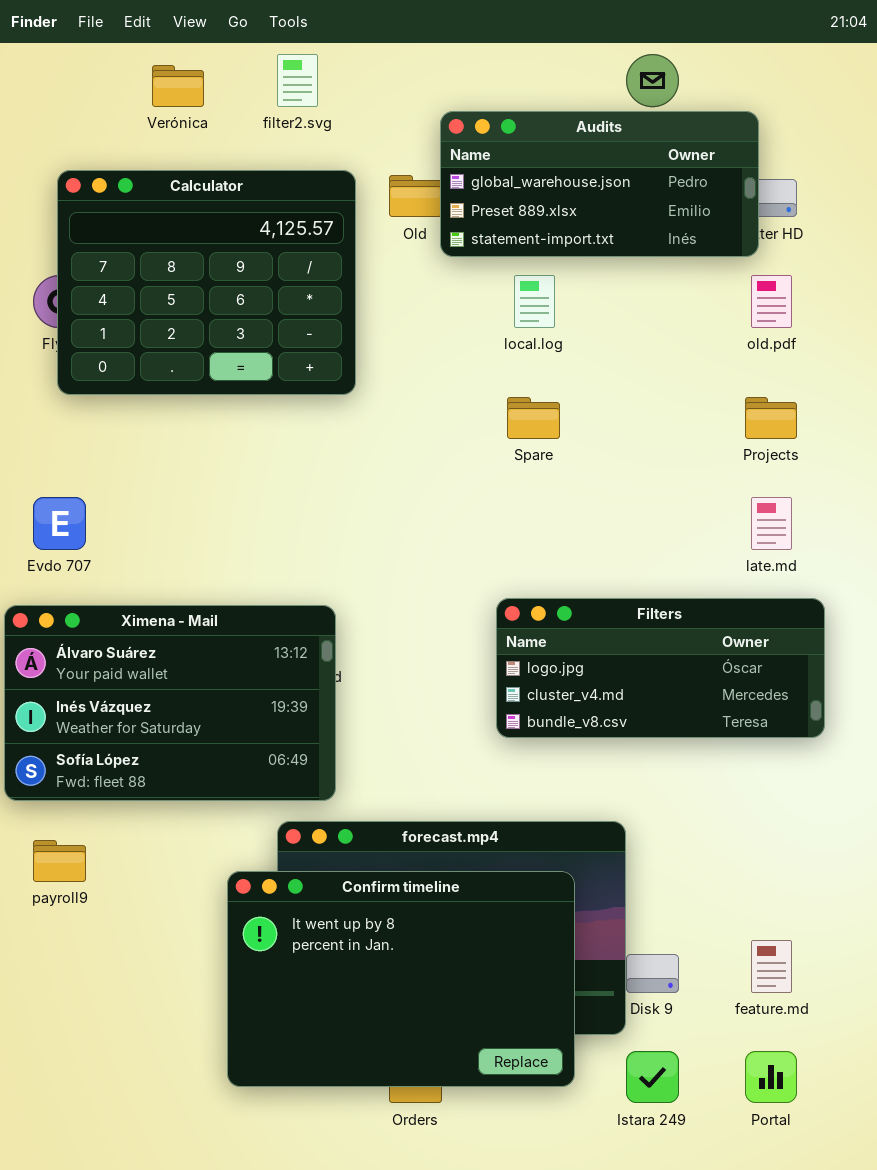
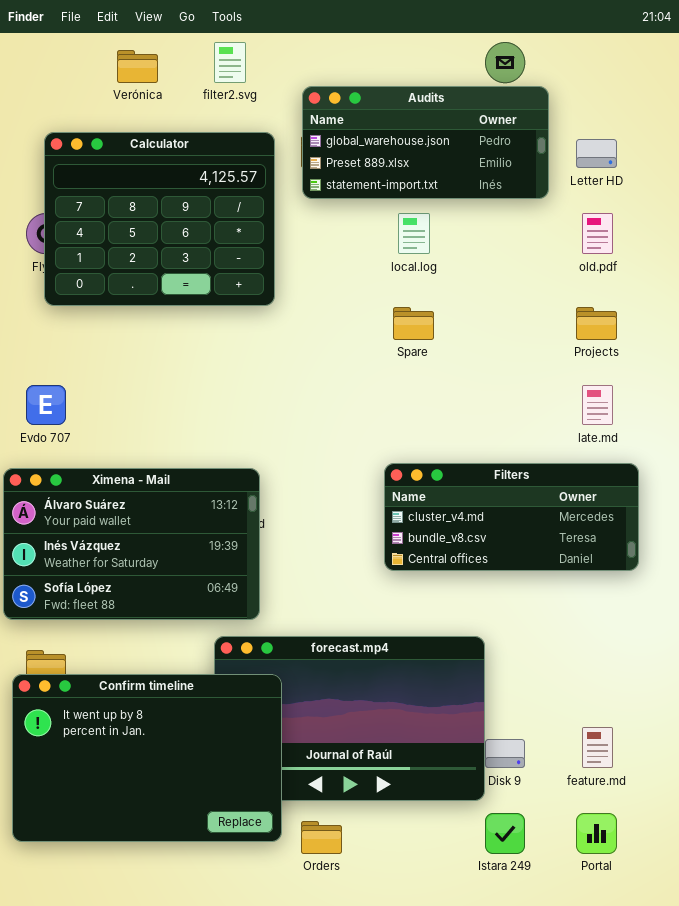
Audits: [440,111,759,257] -> [302,86,549,199], moved
Filters: [496,598,825,738] -> [384,463,639,571], scrolled down 1 row
Confirm timeline: [227,871,575,1087] -> [12,674,282,842], moved

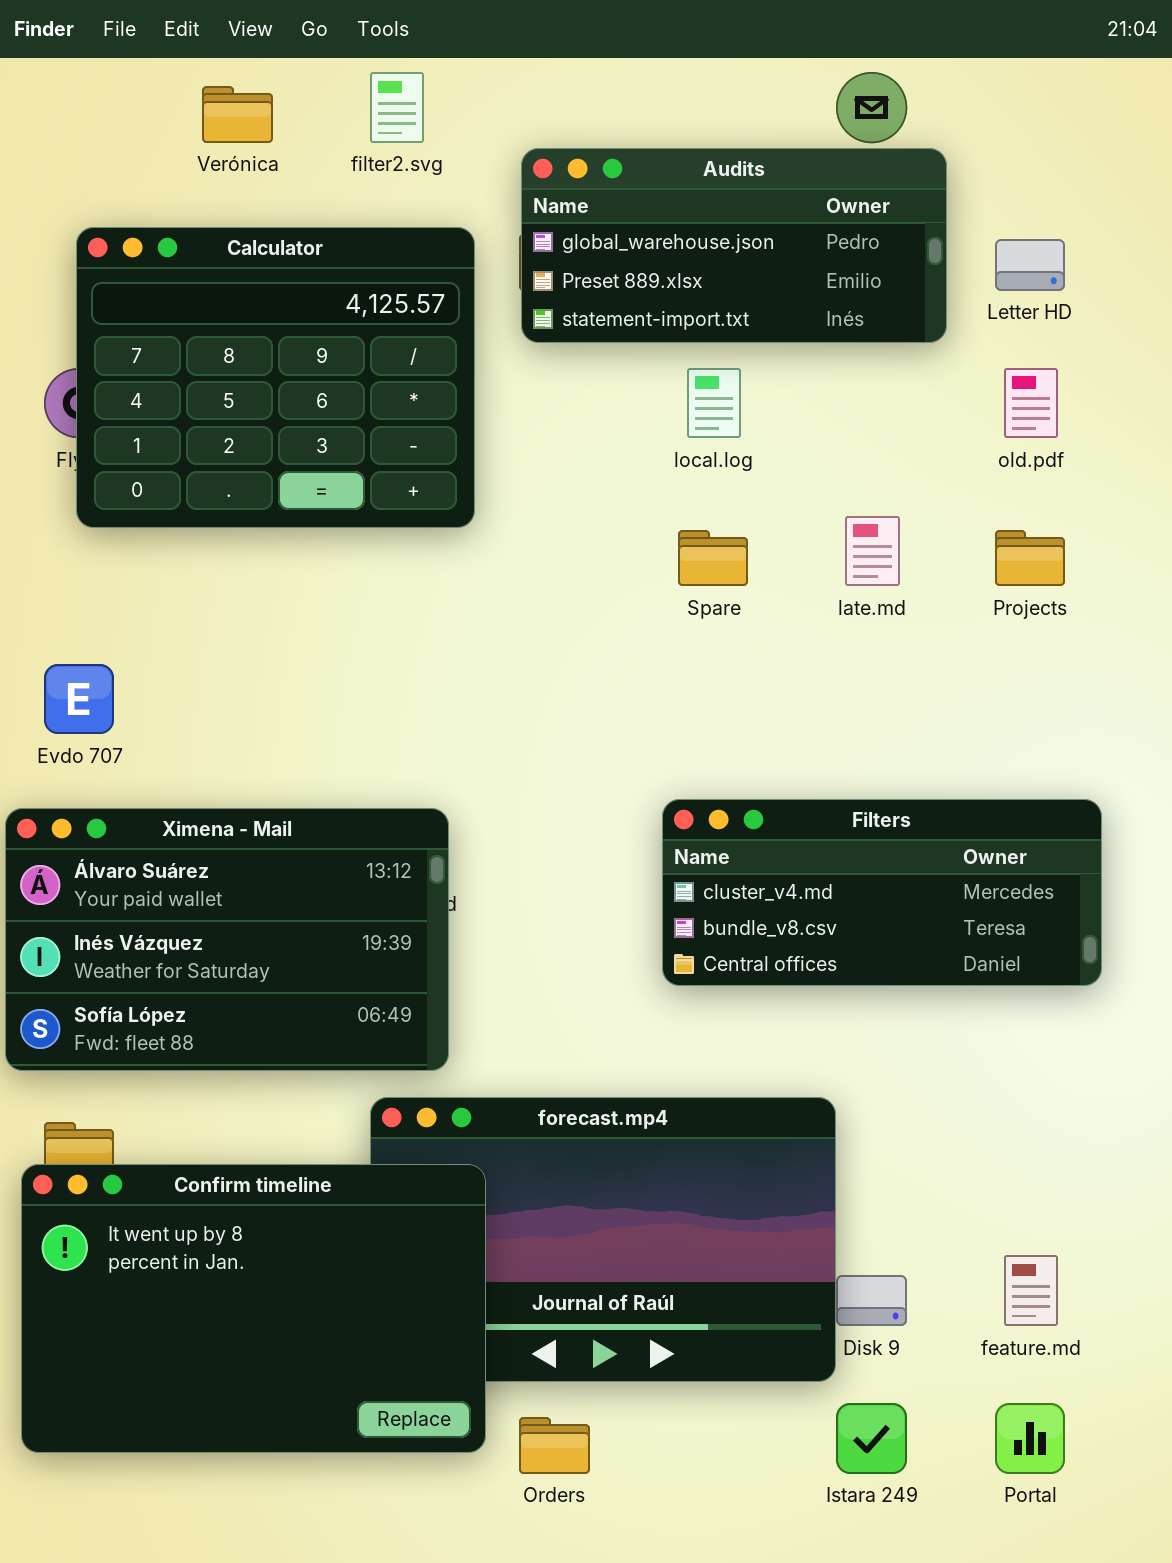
late.md: [582,385,613,425] -> [845,516,900,586], moved

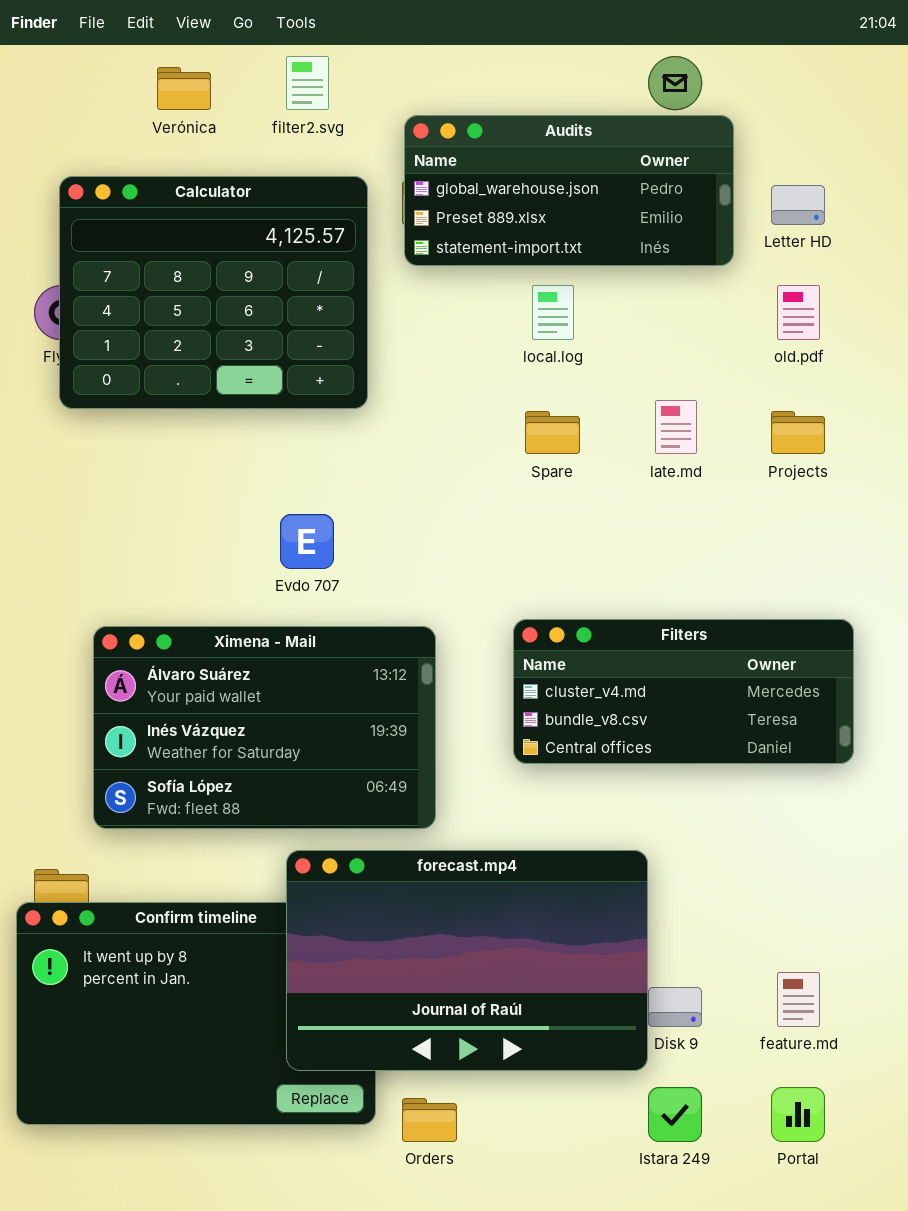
Evdo 707: [44,664,114,734] -> [280,514,334,569], moved
Ximena - Mail: [5,808,449,1071] -> [93,626,436,829], moved
forecast.mp4: [370,1097,836,1382] -> [286,850,648,1071], raised

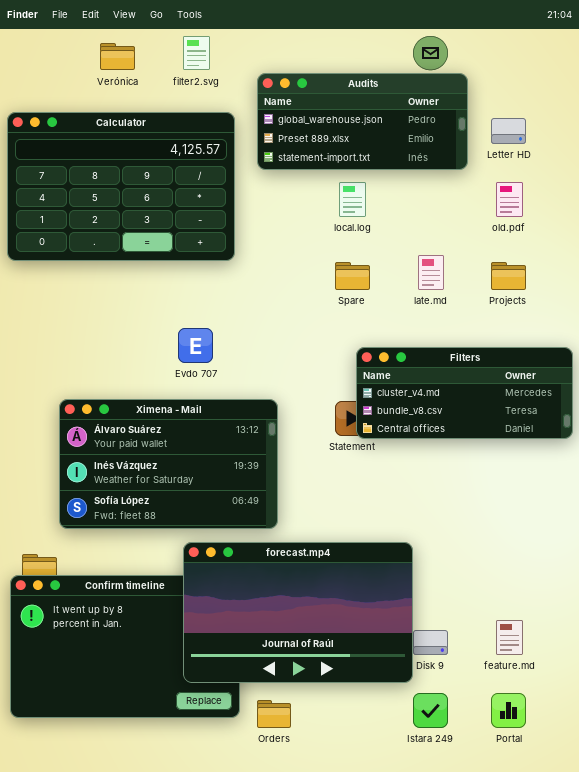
Calculator: [59,176,368,409] -> [7,112,235,261], resized
Filters: [513,619,854,764] -> [356,347,573,439], moved

